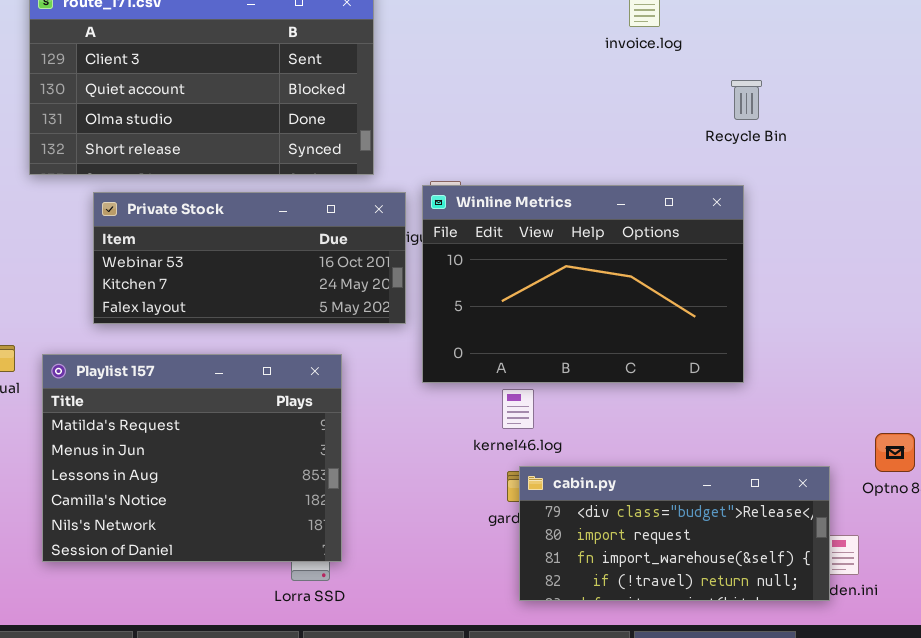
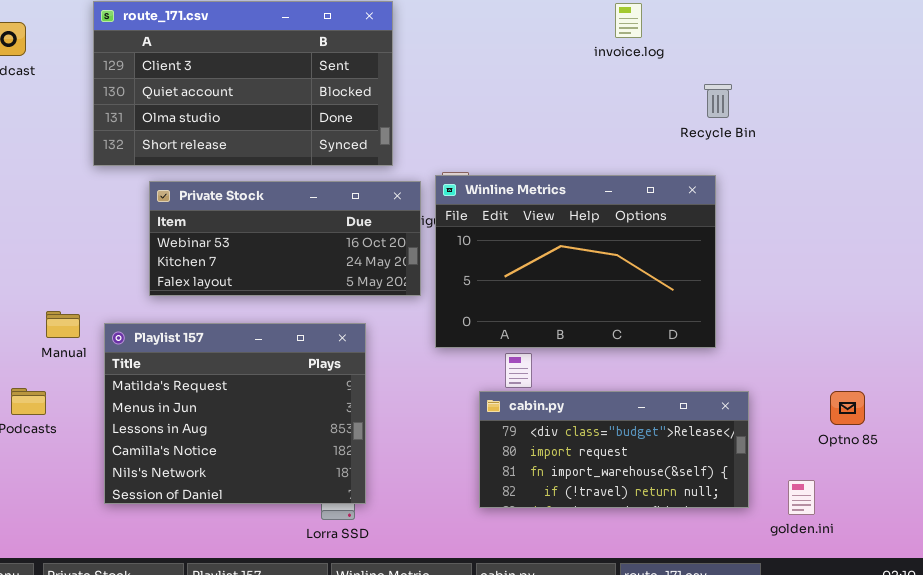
cabin.py: [519,466,830,601] -> [479,391,749,508], moved

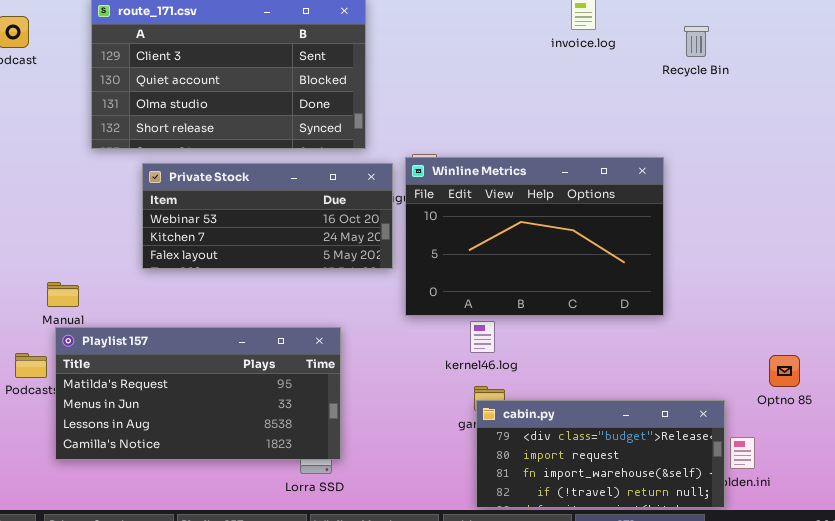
Recycle Bin: [704,84,732,118] -> [684,26,709,57], moved
Playlist 157: [104,323,366,504] -> [55,327,341,460], resized
cabin.py: [479,391,749,508] -> [476,400,725,508], moved

